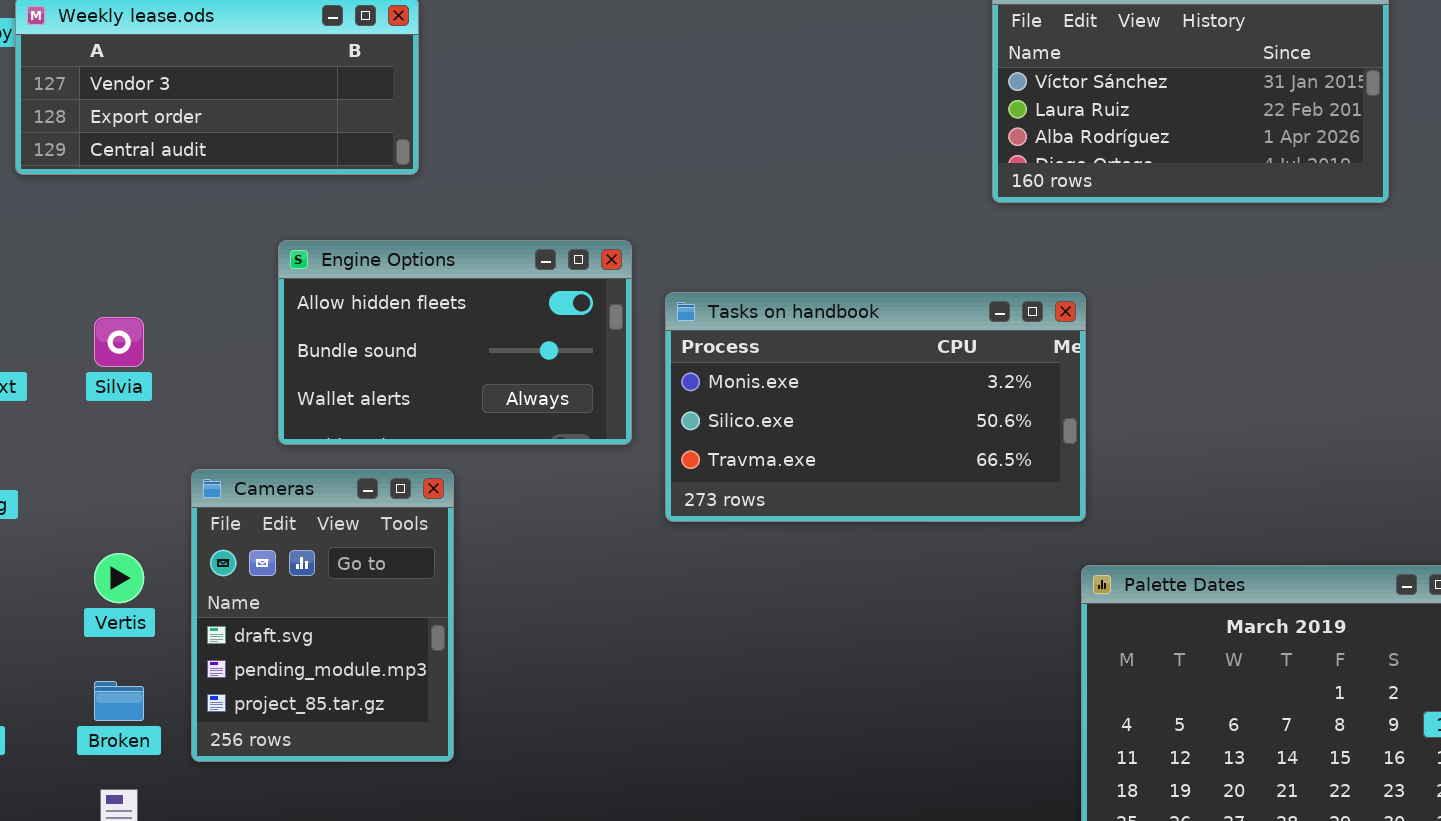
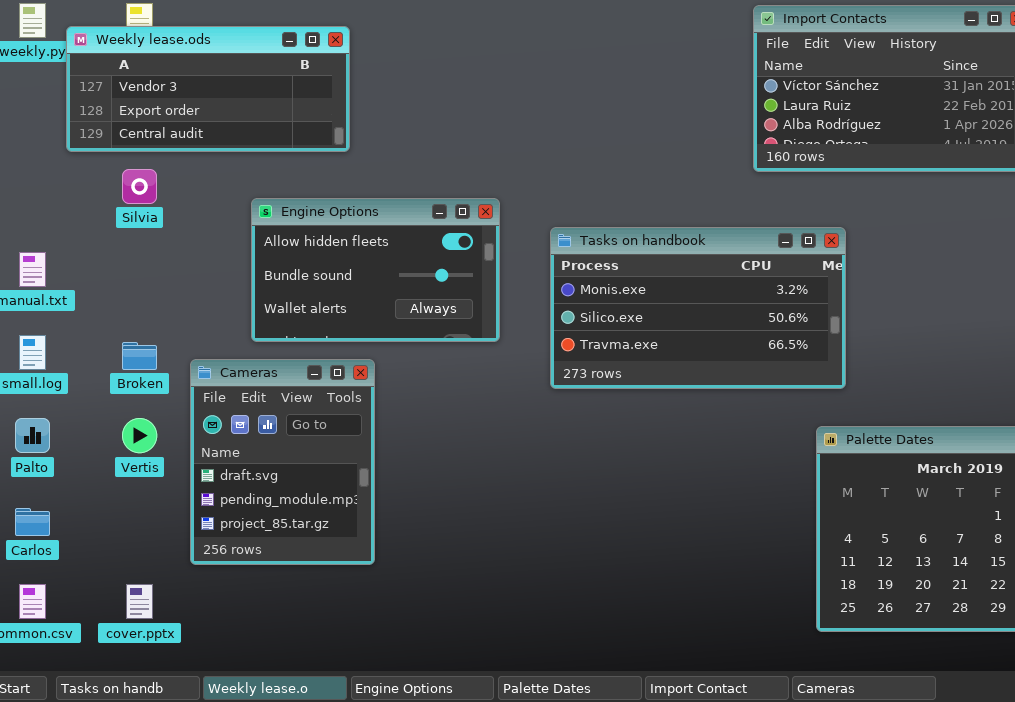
Tasks on handbook: [665,292,1086,522] -> [550,227,846,389], moved
Silvia: [94,317,144,367] -> [122,169,157,204], moved
Broken: [94,681,144,721] -> [122,342,157,370], moved

